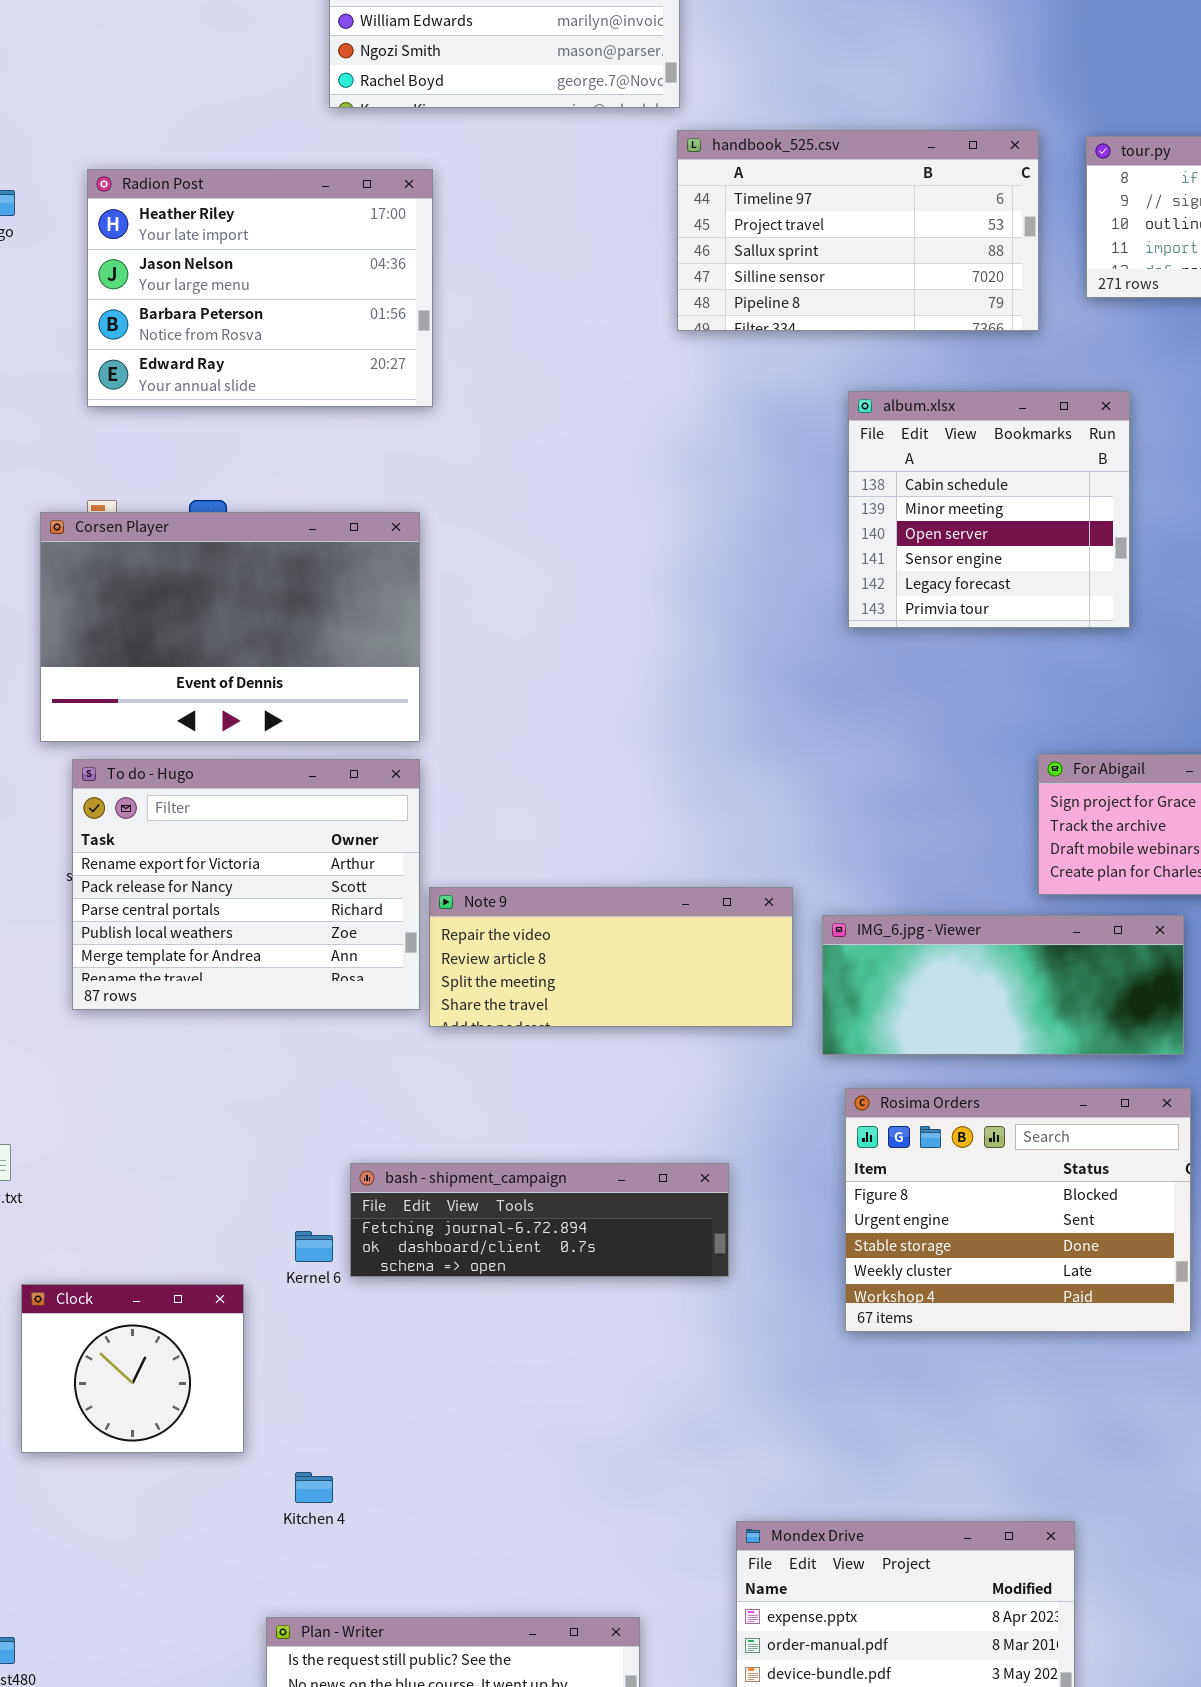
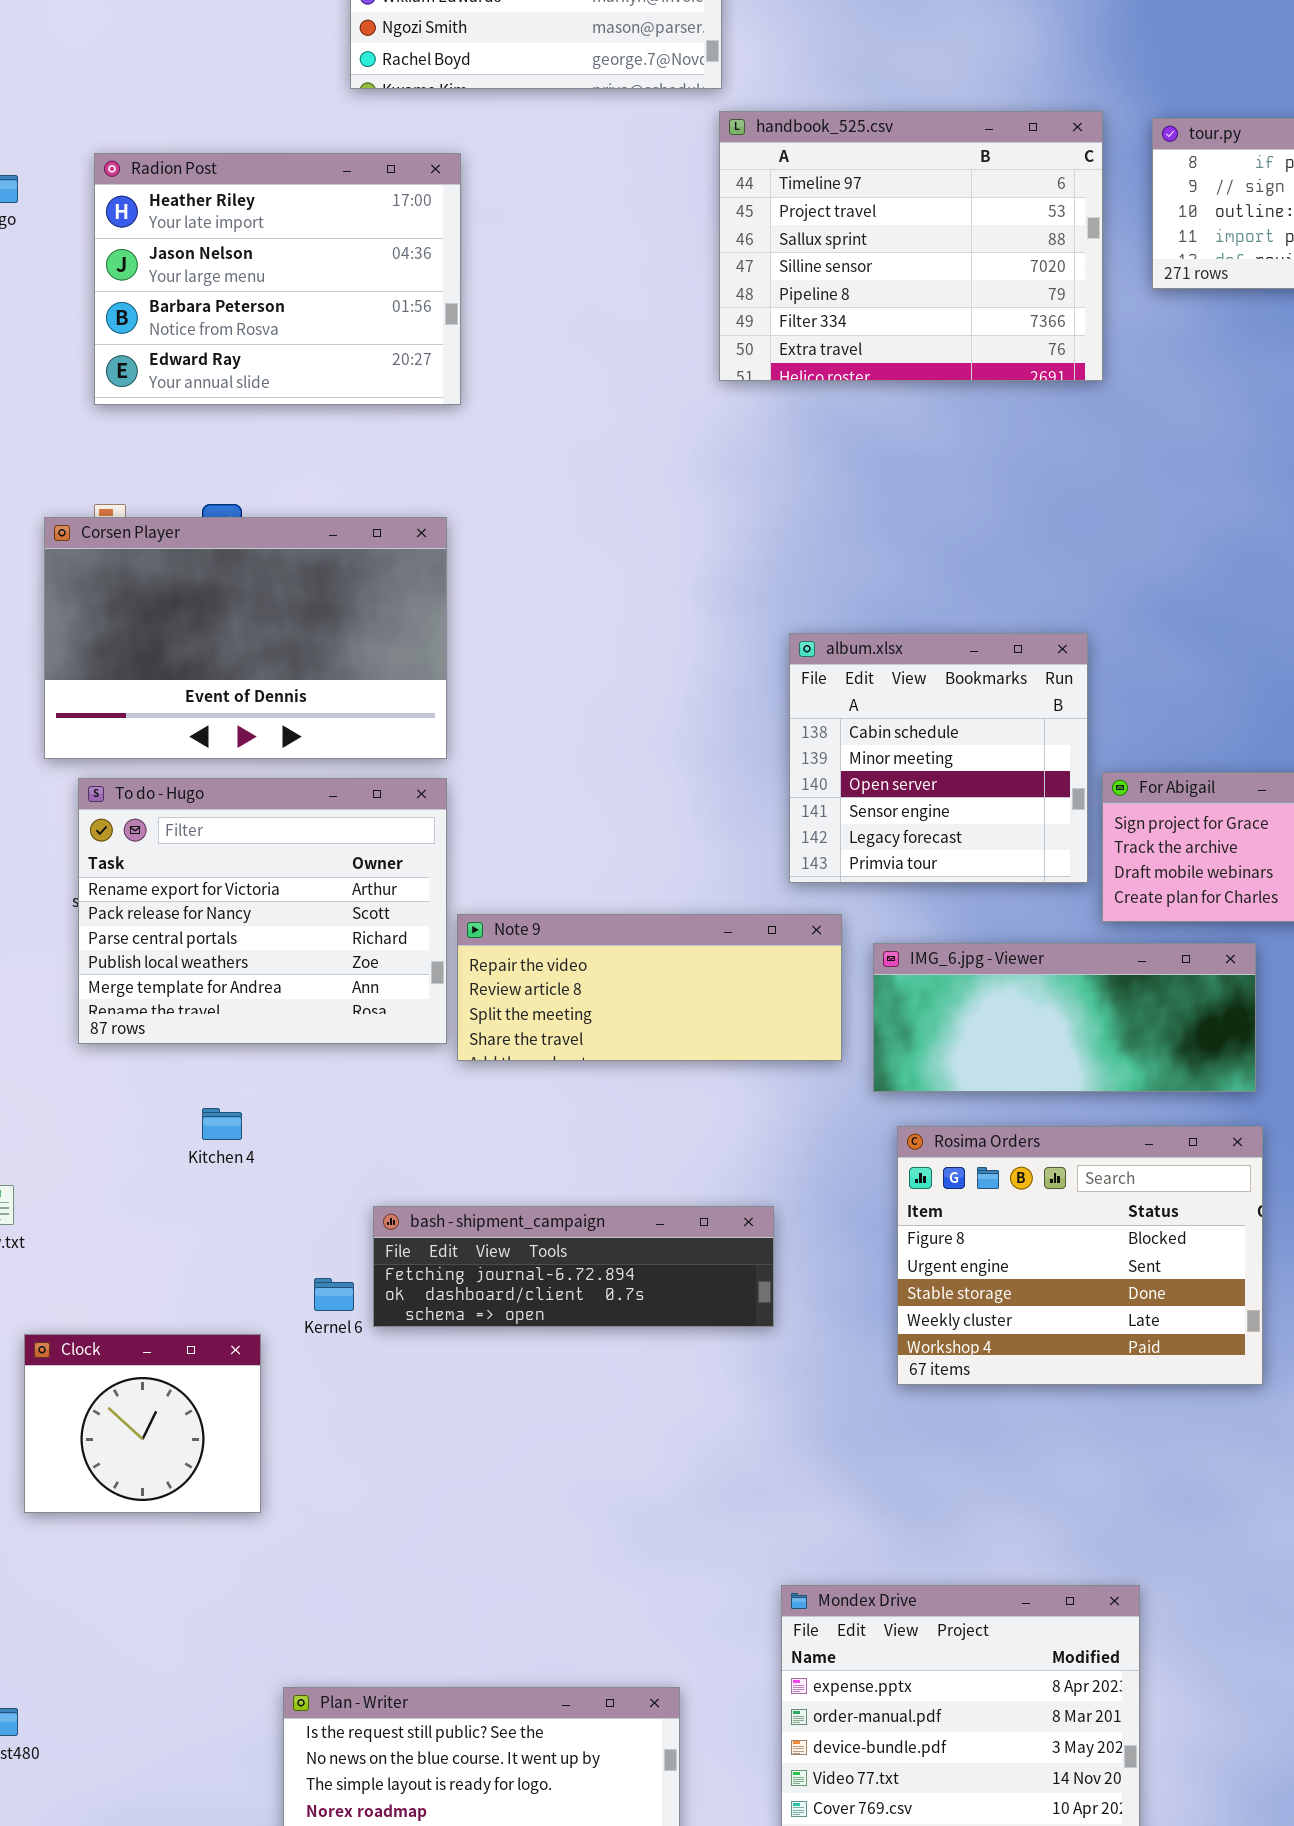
handbook_525.csv: [677,130,1039,331] -> [719,111,1103,381], resized
album.xlsx: [848,391,1130,628] -> [789,633,1088,883], moved
Kitchen 4: [295,1472,333,1503] -> [202,1108,242,1140], moved

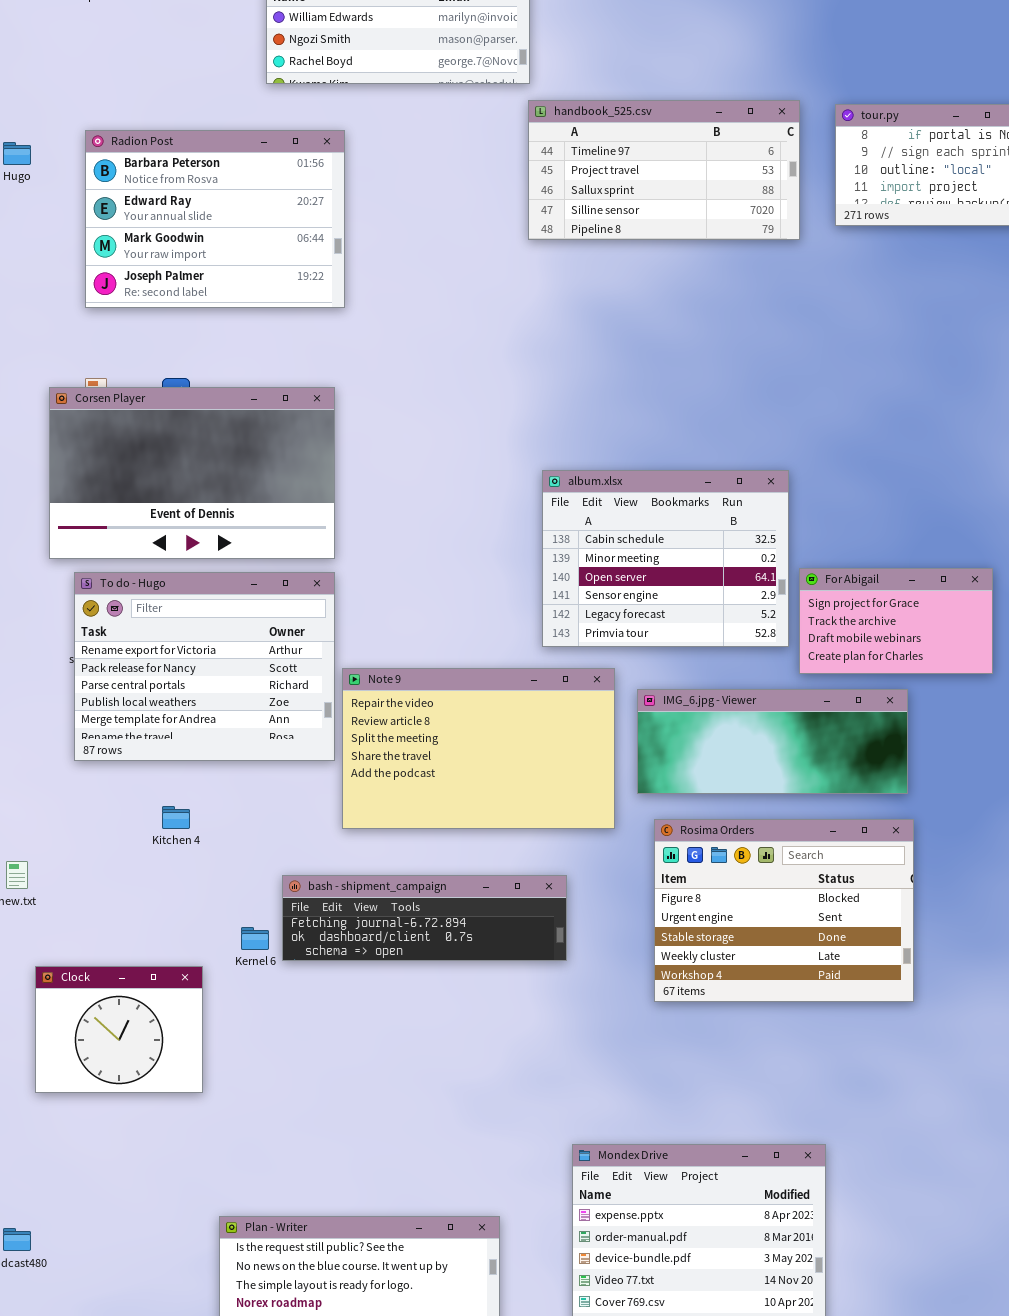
handbook_525.csv: [719,111,1103,381] -> [528,100,800,240], resized
Radion Post: [94,153,461,405] -> [85,130,345,308], scrolled down 2 rows
album.xlsx: [789,633,1088,883] -> [542,470,789,647], resized
Note 9: [457,914,842,1061] -> [342,668,615,829], resized

